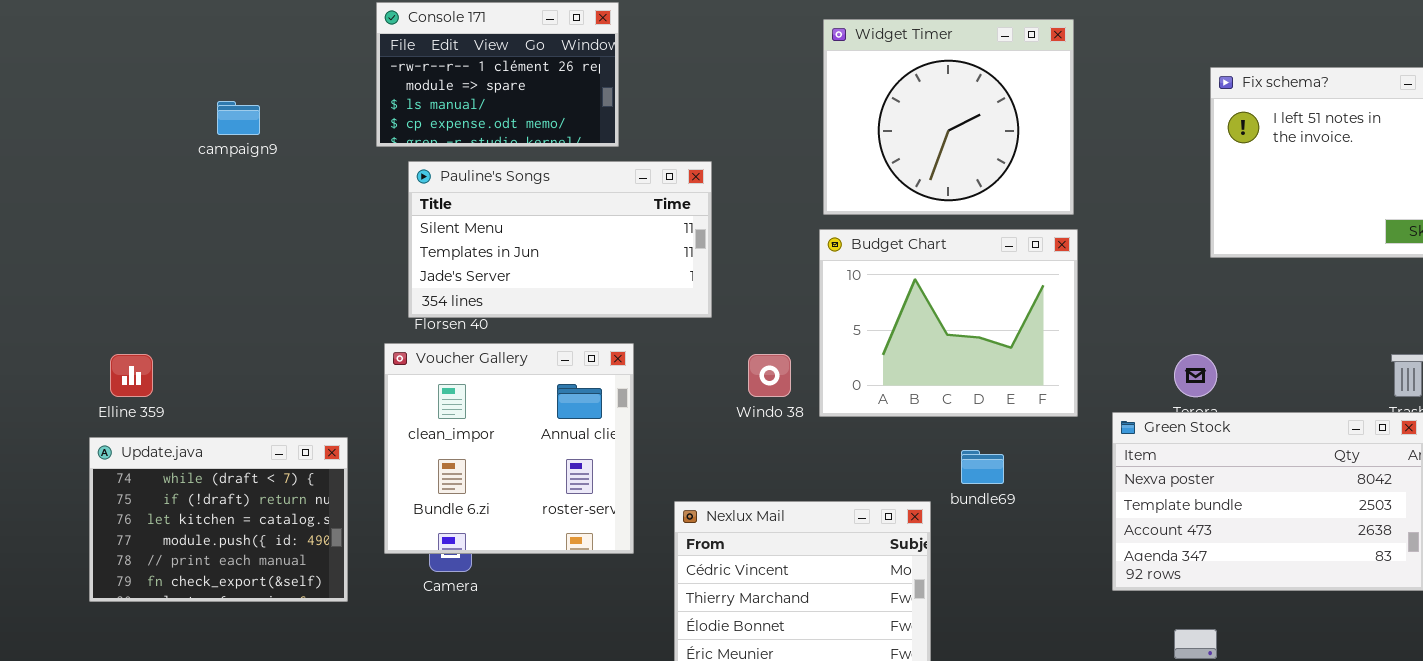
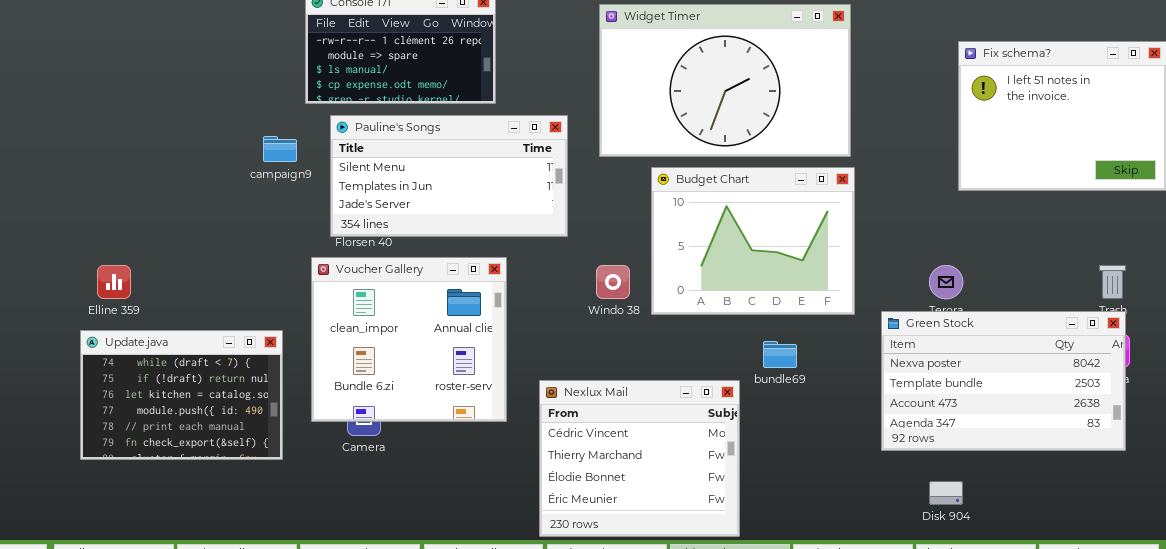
Widget Timer: [823,19,1074,215] -> [599,4,851,157], resized
campaign9: [217,101,260,135] -> [263,136,297,162], moved

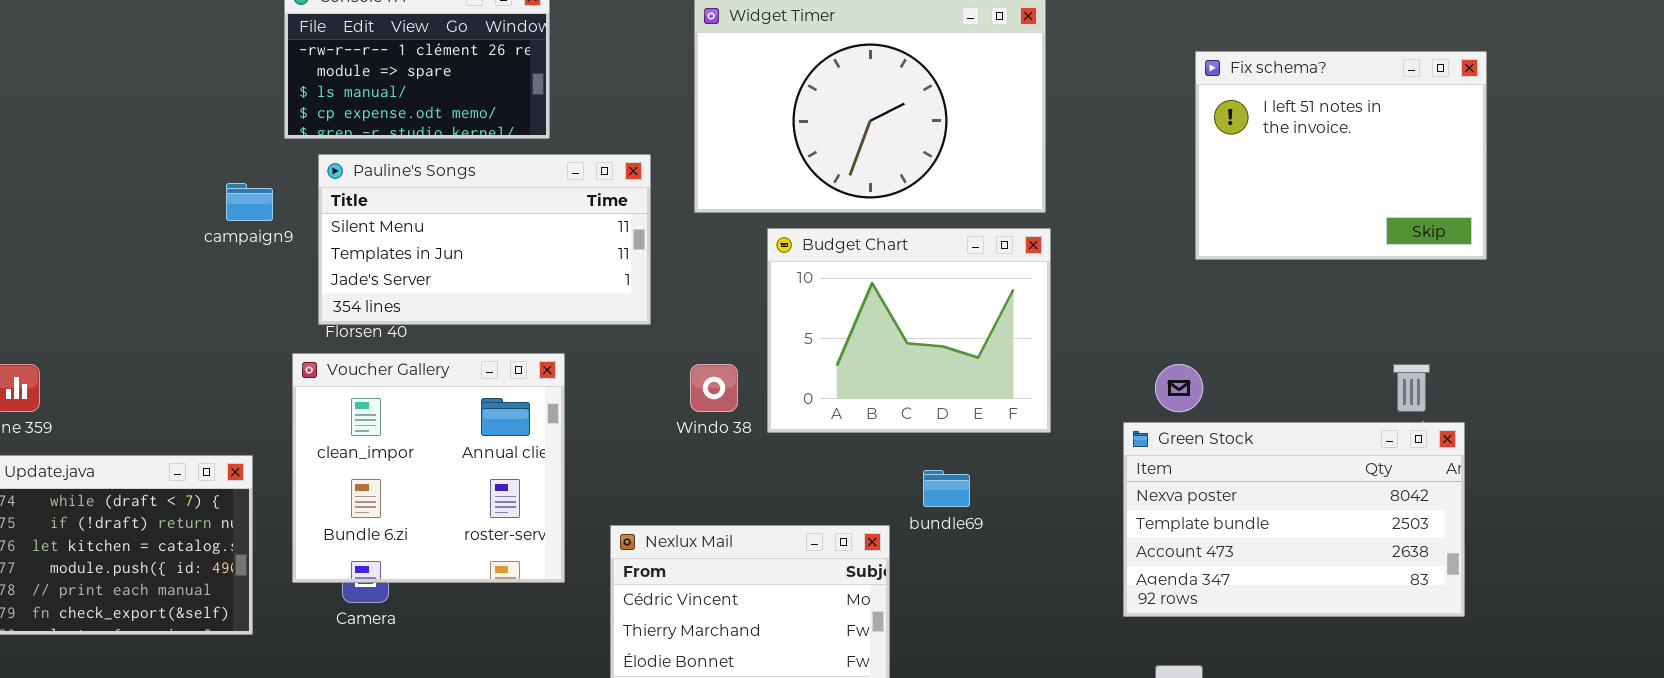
Green Stock: [881,311,1126,451] -> [1123,422,1465,617], moved

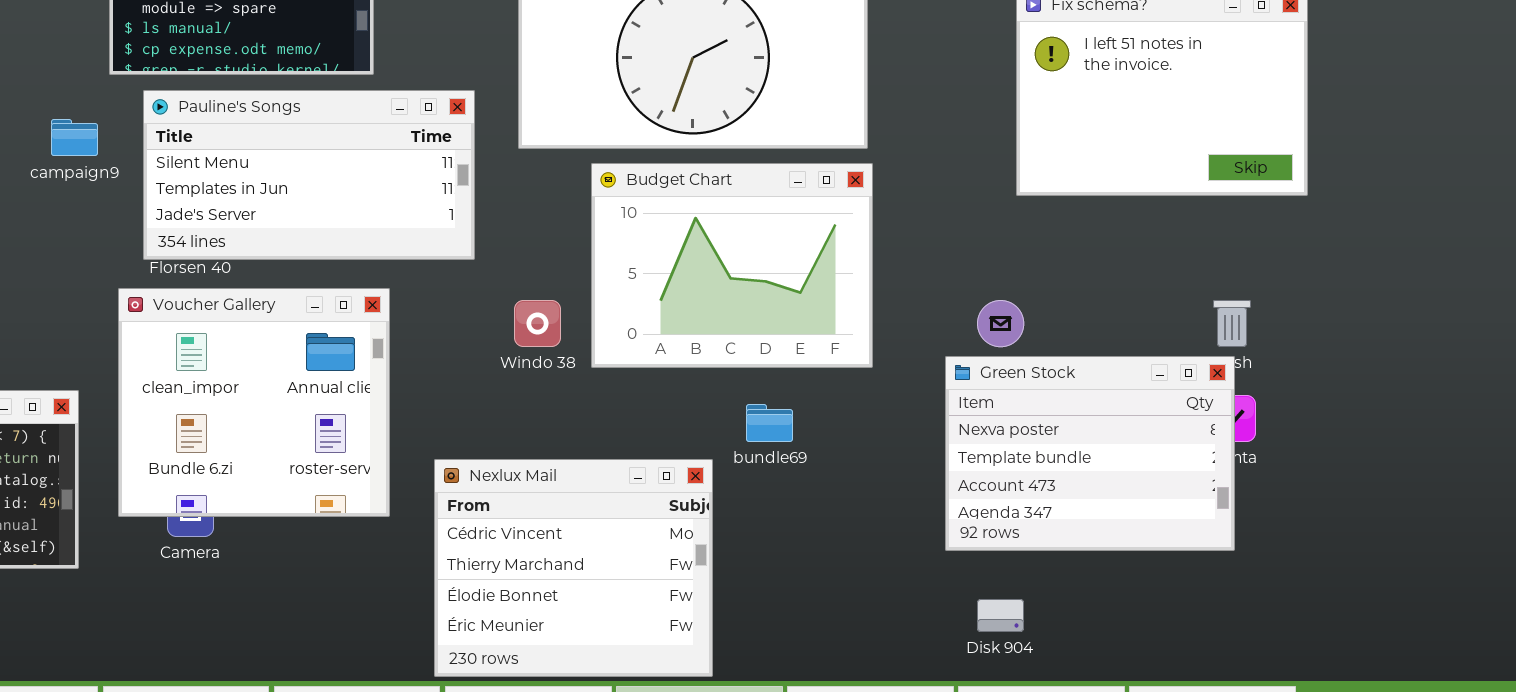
Green Stock: [1123,422,1465,617] -> [945,356,1235,551], resized

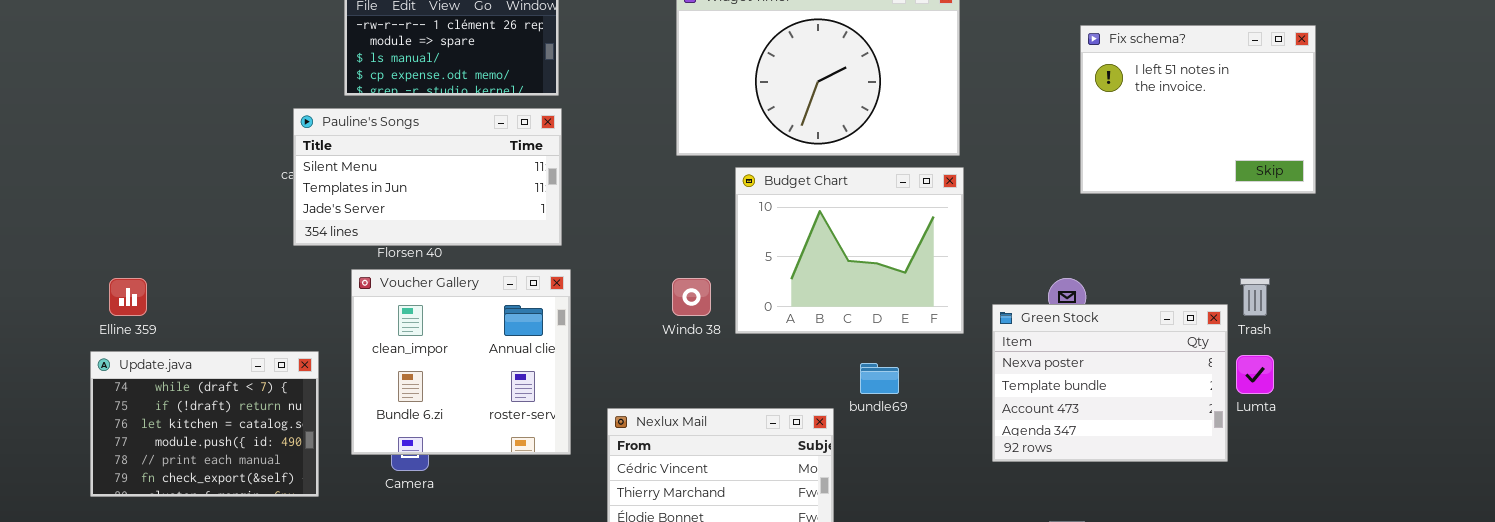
Pauline's Songs: [143,90,475,260] -> [293,108,562,246], moved
Green Stock: [945,356,1235,551] -> [992,304,1228,462], moved

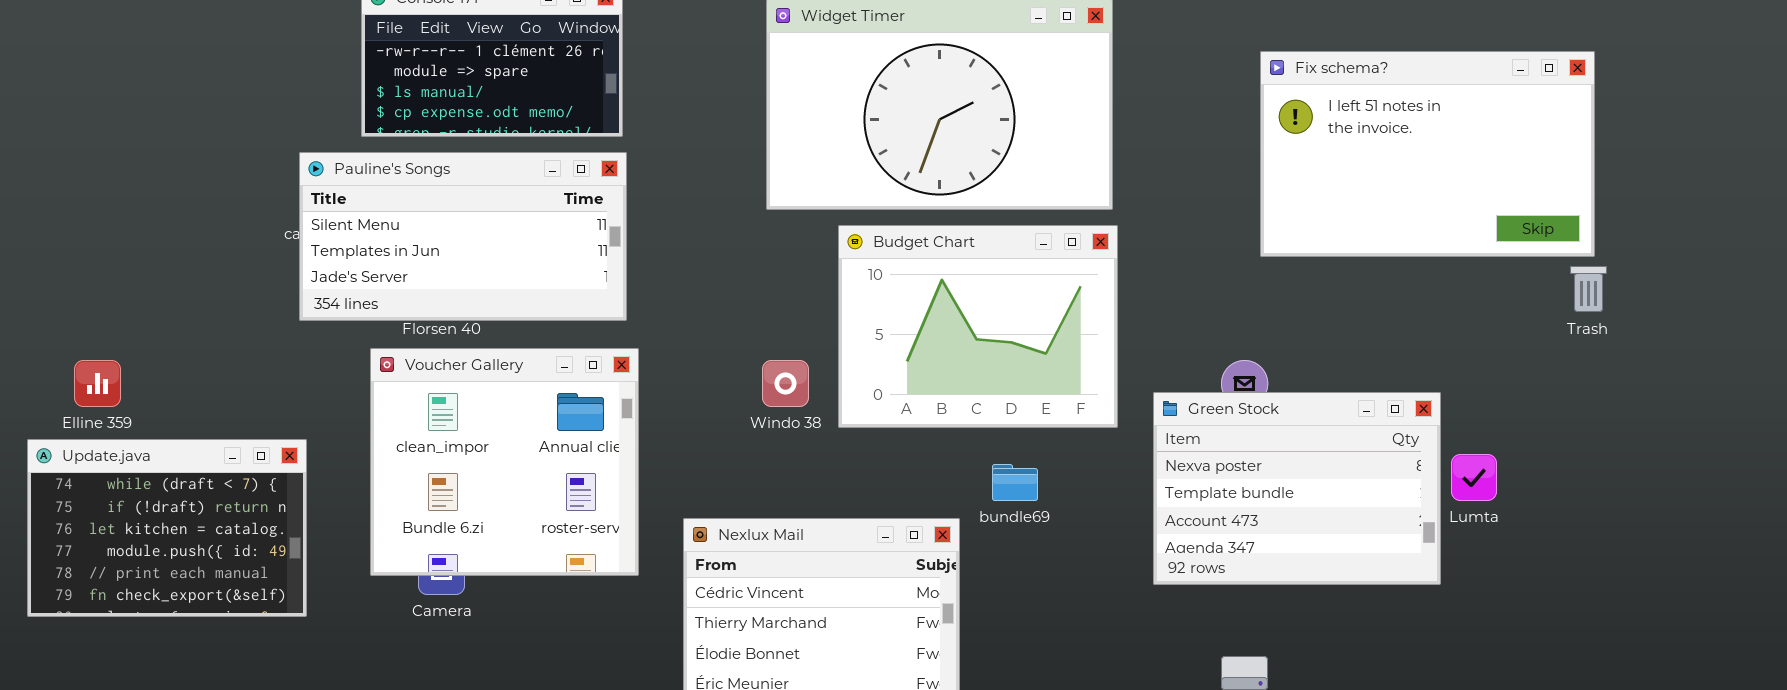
Fix schema?: [1080,25,1316,194] -> [1260,51,1595,257], resized
Trash: [1240,278,1270,316] -> [1570,266,1607,312], moved
Update.java: [90,351,319,497] -> [27,439,307,617], moved

